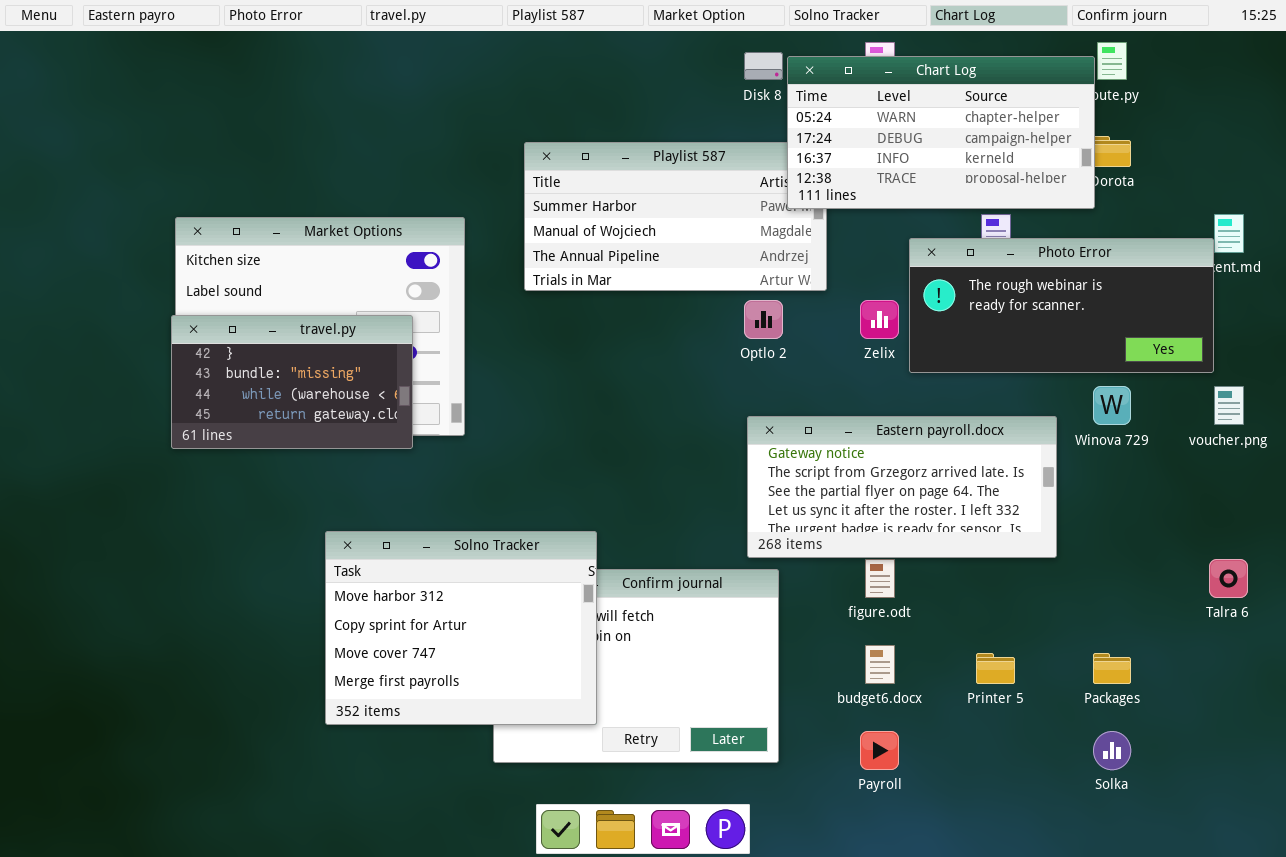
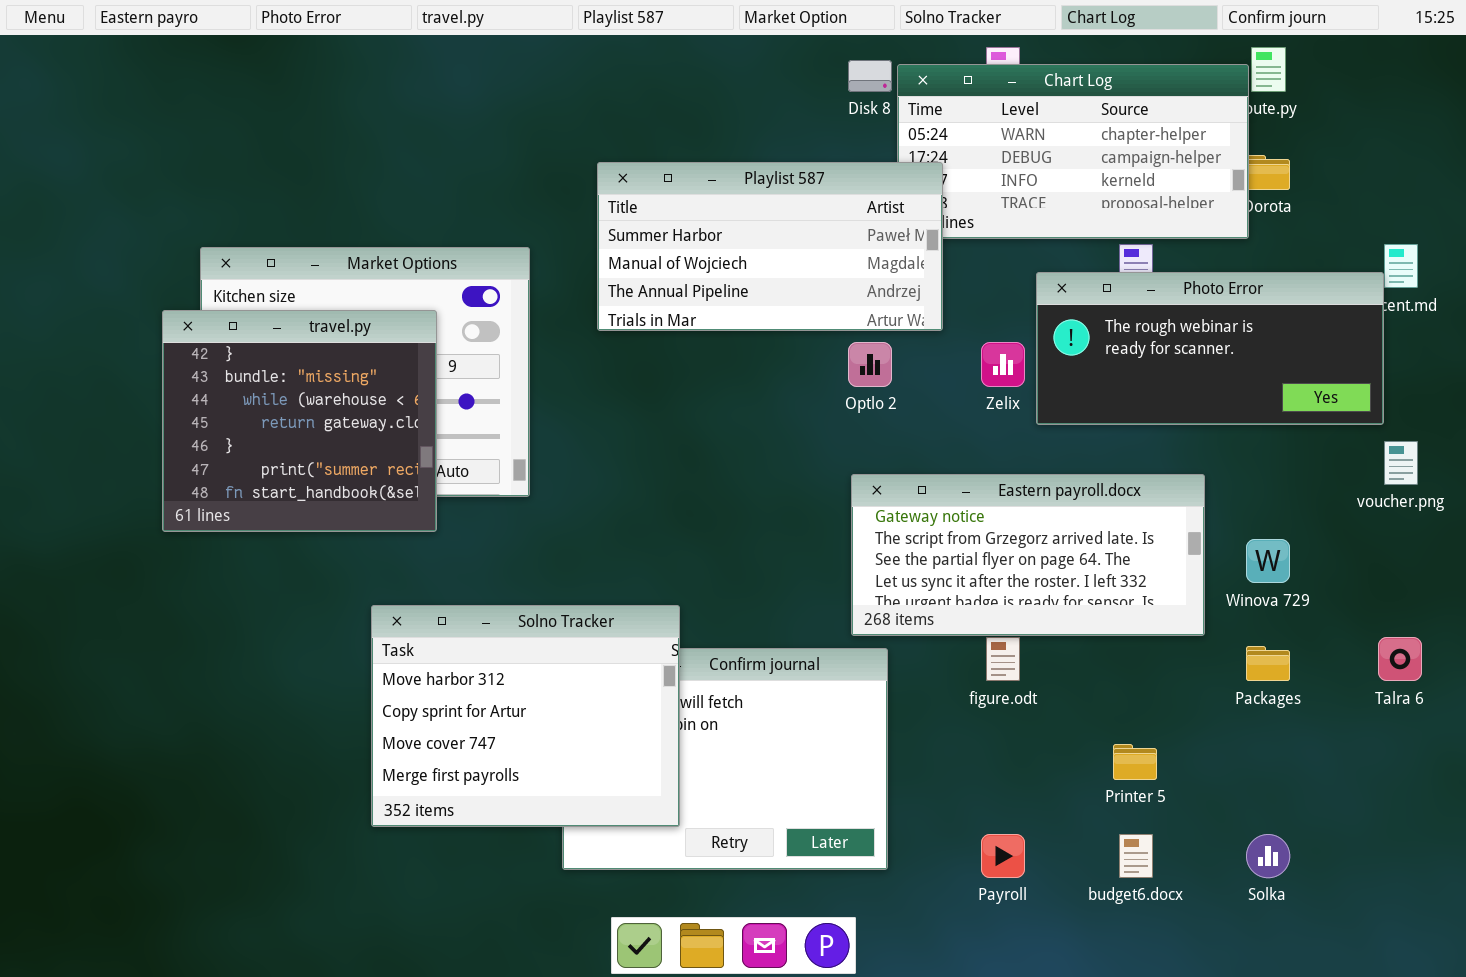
Playlist 587: [524,142,827,291] -> [597,162,943,331], raised
travel.py: [171,315,413,449] -> [162,310,437,532], moved, resized
Winova 729: [1093,386,1131,425] -> [1246,539,1290,583], moved
budget6.docx: [865,645,895,684] -> [1119,834,1153,878], moved
Packages: [1093,653,1131,684] -> [1246,646,1290,681], moved

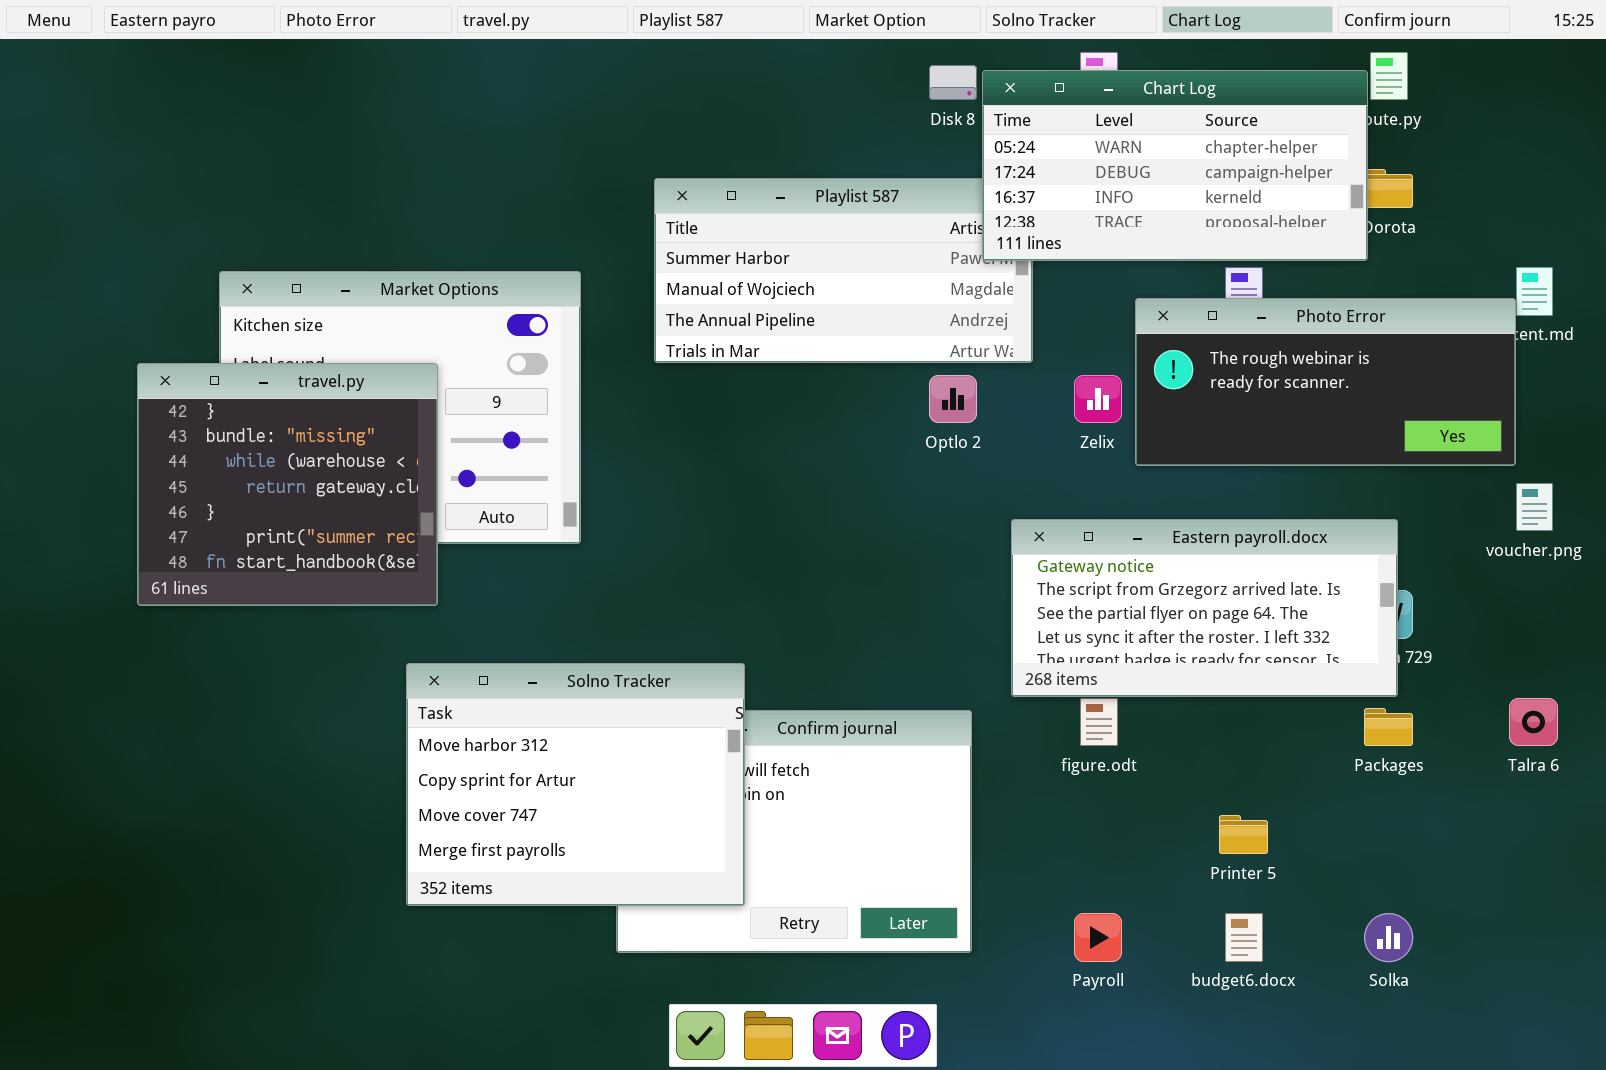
Chart Log: [897,64,1249,239] -> [982,70,1368,261], raised
travel.py: [162,310,437,532] -> [137,363,438,606], moved
Eastern payroll.docx: [851,474,1205,636] -> [1011,519,1398,697], moved

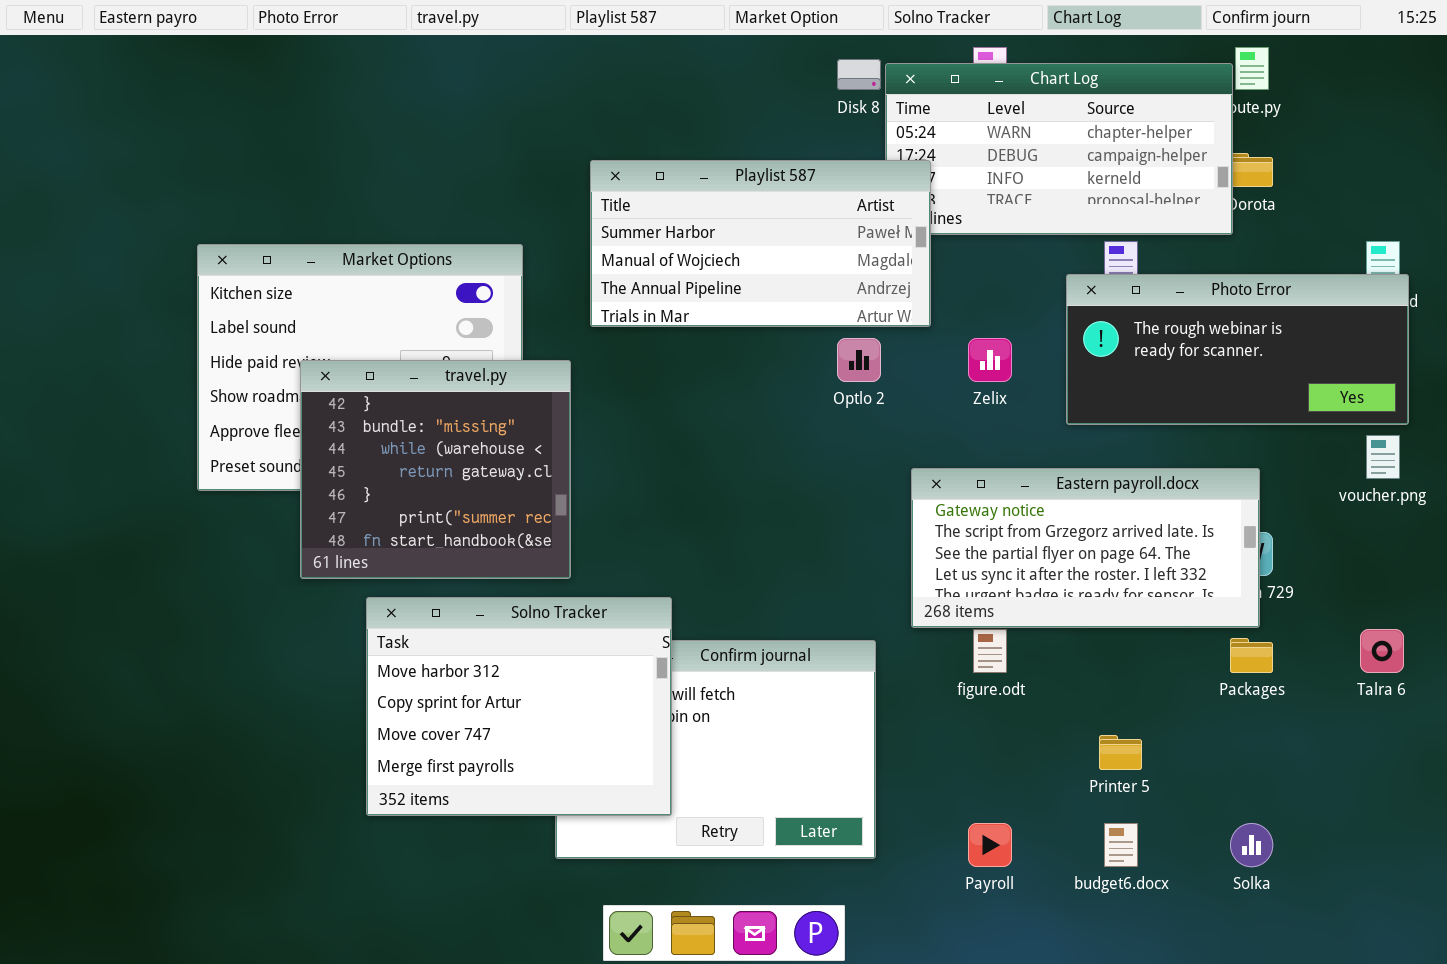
Playlist 587: [654,178,1033,363] -> [590,160,931,327], raised
Photo Error: [1135,298,1516,466] -> [1066,274,1409,425], moved
travel.py: [137,363,438,606] -> [300,360,571,579], moved

